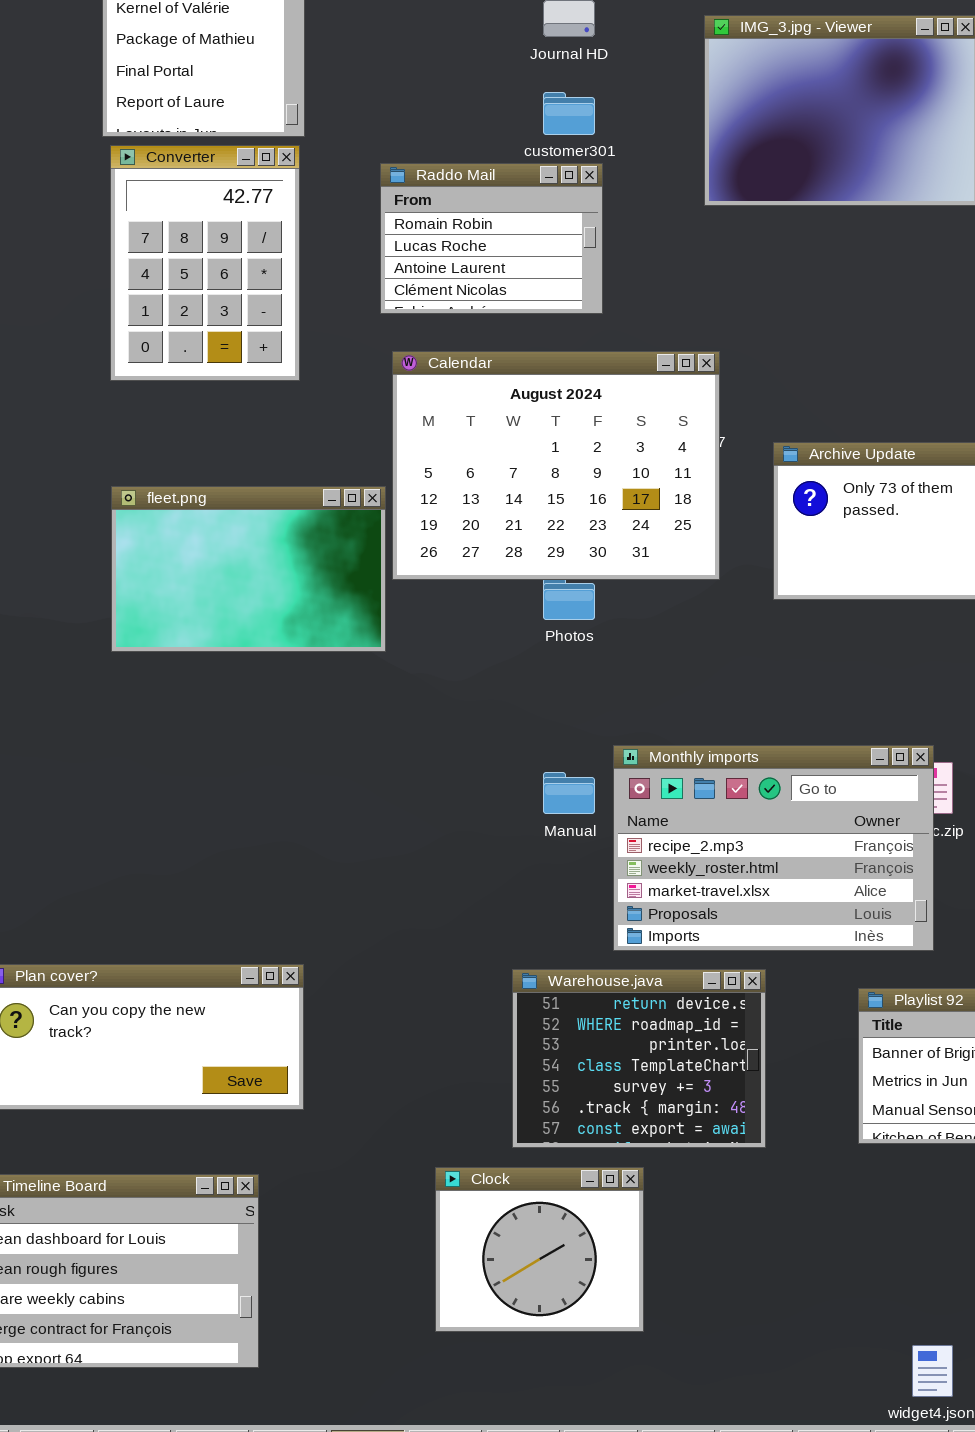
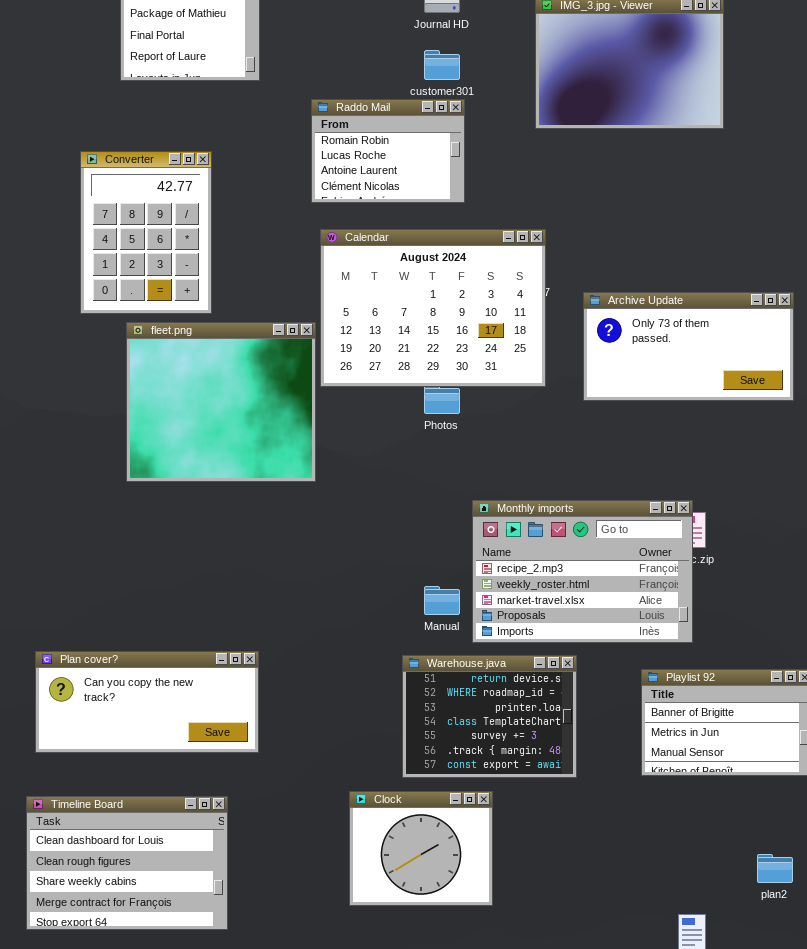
Converter: [110,145,300,381] -> [80,151,212,314], moved
fleet.png: [111,486,386,652] -> [126,322,316,482], resized
Manual: [543,772,595,814] -> [424,586,460,615], moved

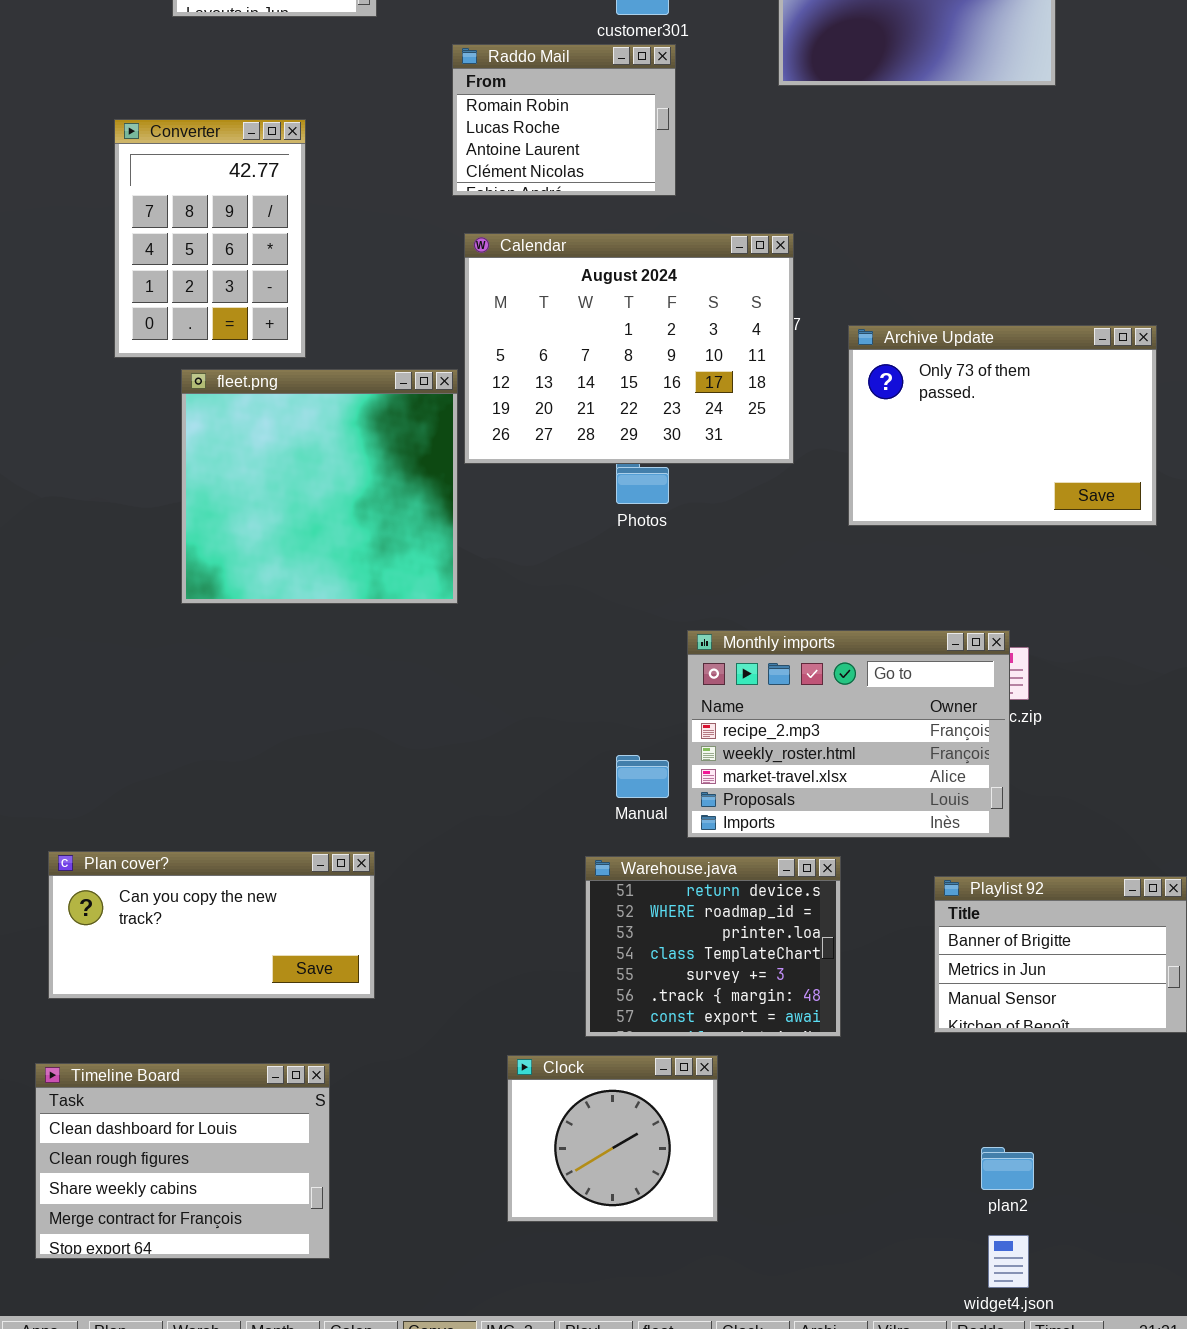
Archive Update: [583,292,794,401] -> [848,325,1157,526], resized
plan2: [757,854,793,883] -> [981,1147,1034,1190], moved

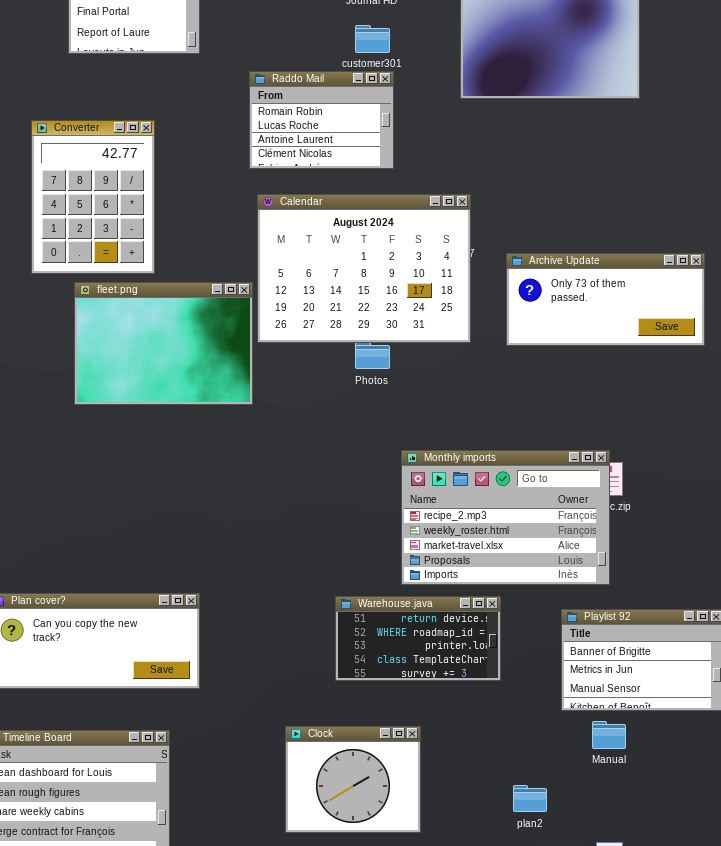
Archive Update: [848,325,1157,526] -> [506,253,705,346], resized
fleet.png: [181,369,458,604] -> [74,282,253,405], resized
Manual: [616,755,669,798] -> [592,721,626,749], moved
Warehouse.java: [585,856,841,1037] -> [335,596,501,681], resized
plan2: [981,1147,1034,1190] -> [513,785,547,812], moved

